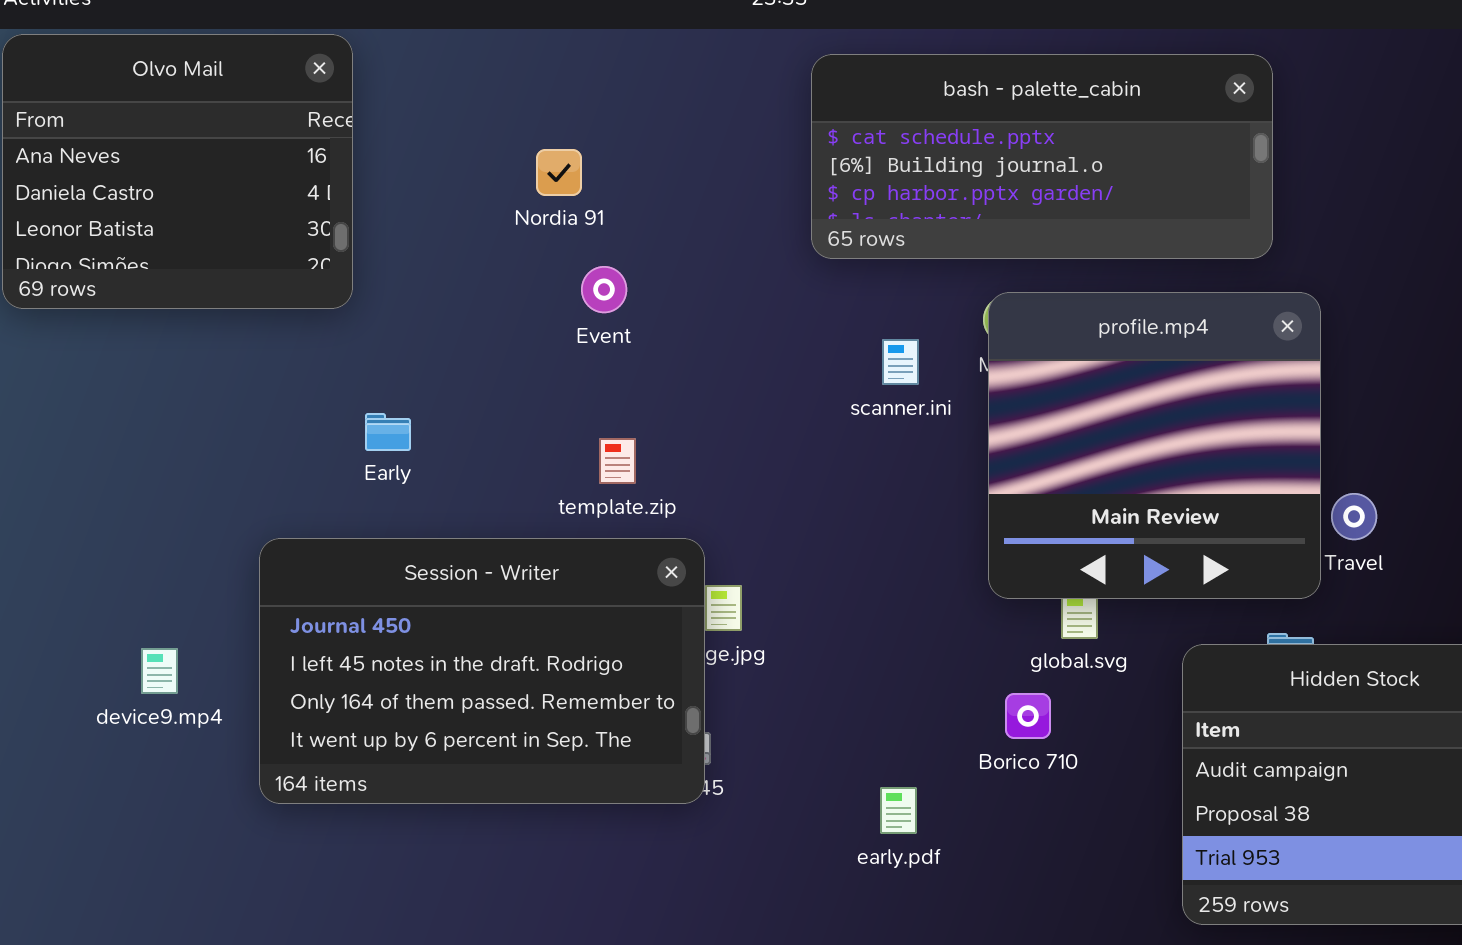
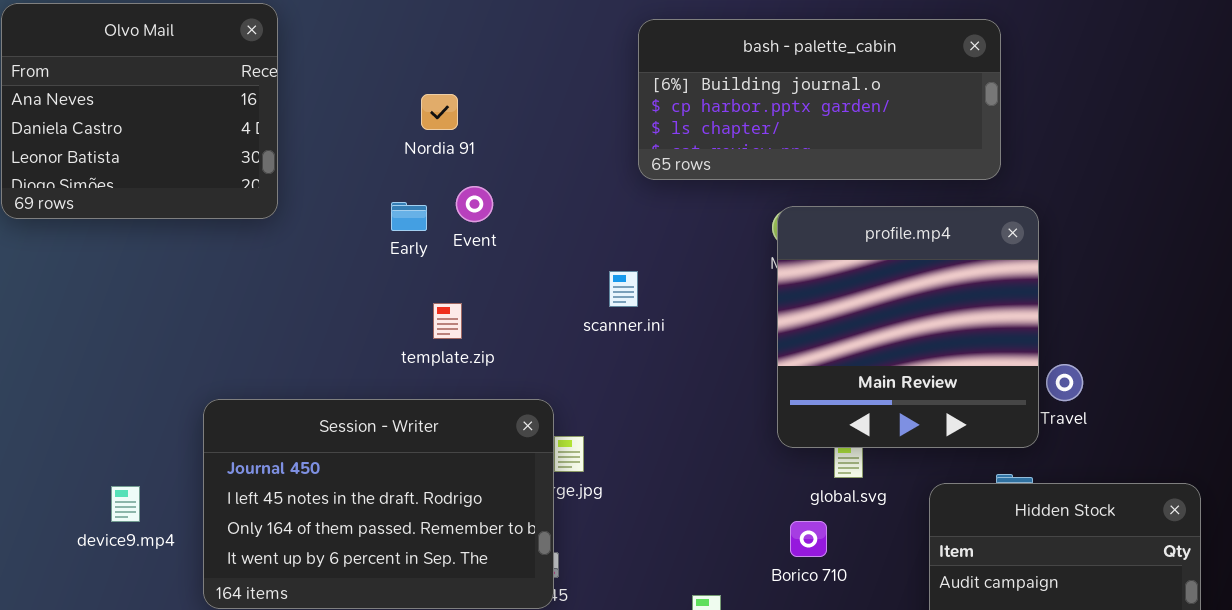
bash - palette_cabin: [811,54,1273,259] -> [638,19,1001,180], scrolled down 1 row
scanner.ini: [882,339,919,385] -> [609,271,638,307], moved
Early: [365,413,411,451] -> [391,202,427,231], moved
template.zip: [599,438,636,484] -> [433,303,462,339], moved

